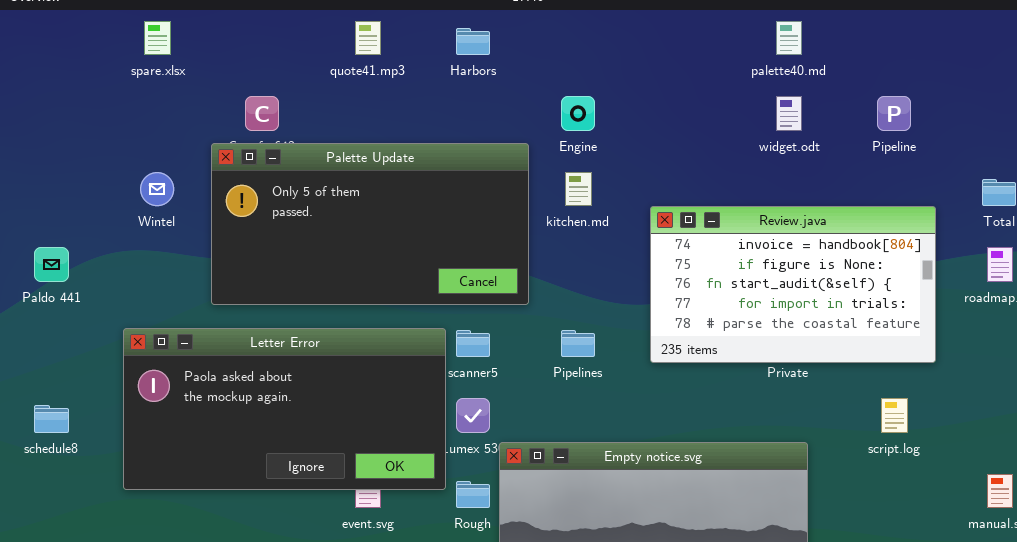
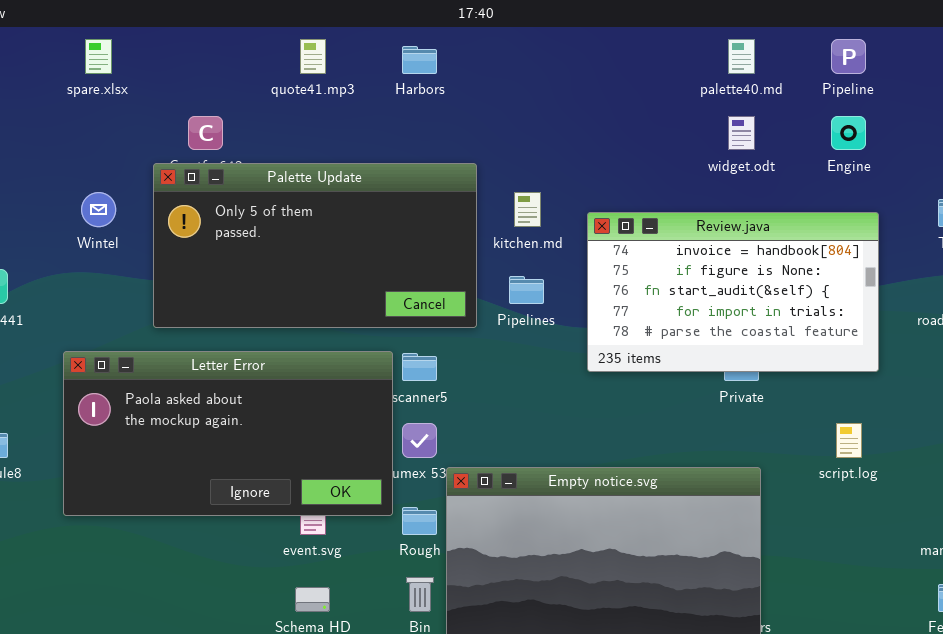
Engine: [561,96,595,131] -> [831,116,866,150], moved
Pipeline: [877,96,911,131] -> [831,39,866,74], moved
Review.java: [650,206,936,363] -> [587,212,879,372], moved
Pipelines: [561,330,595,357] -> [509,276,544,304], moved

